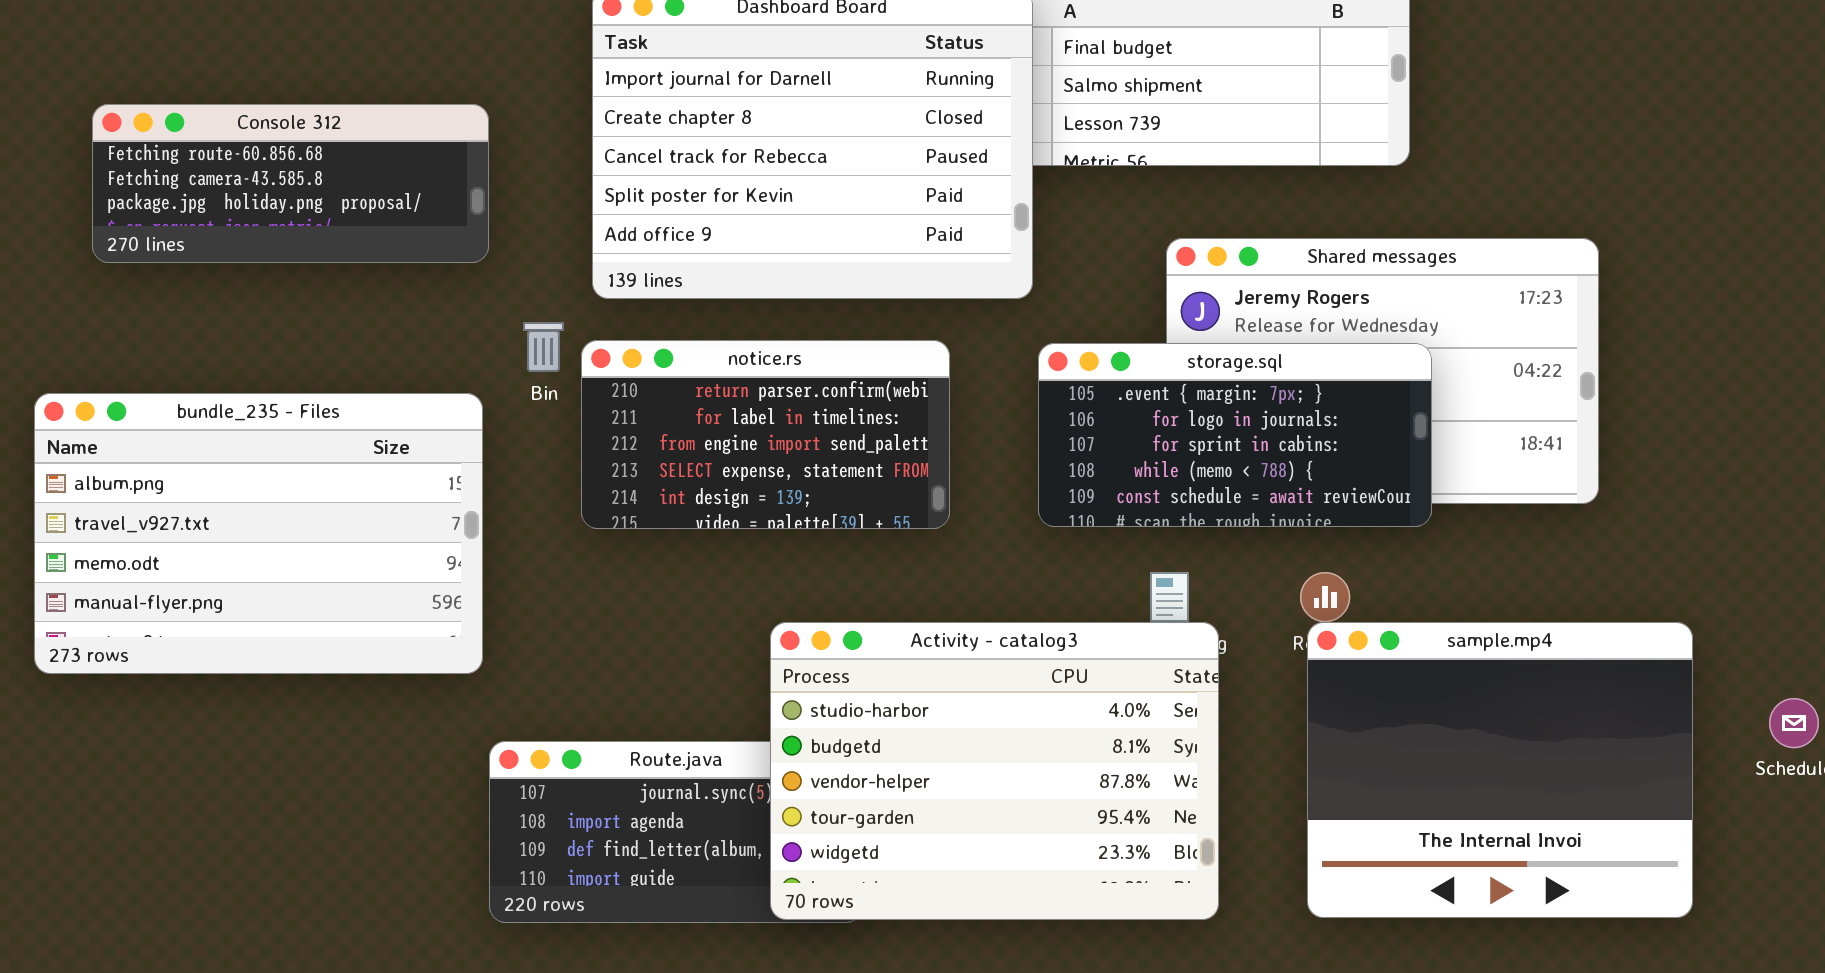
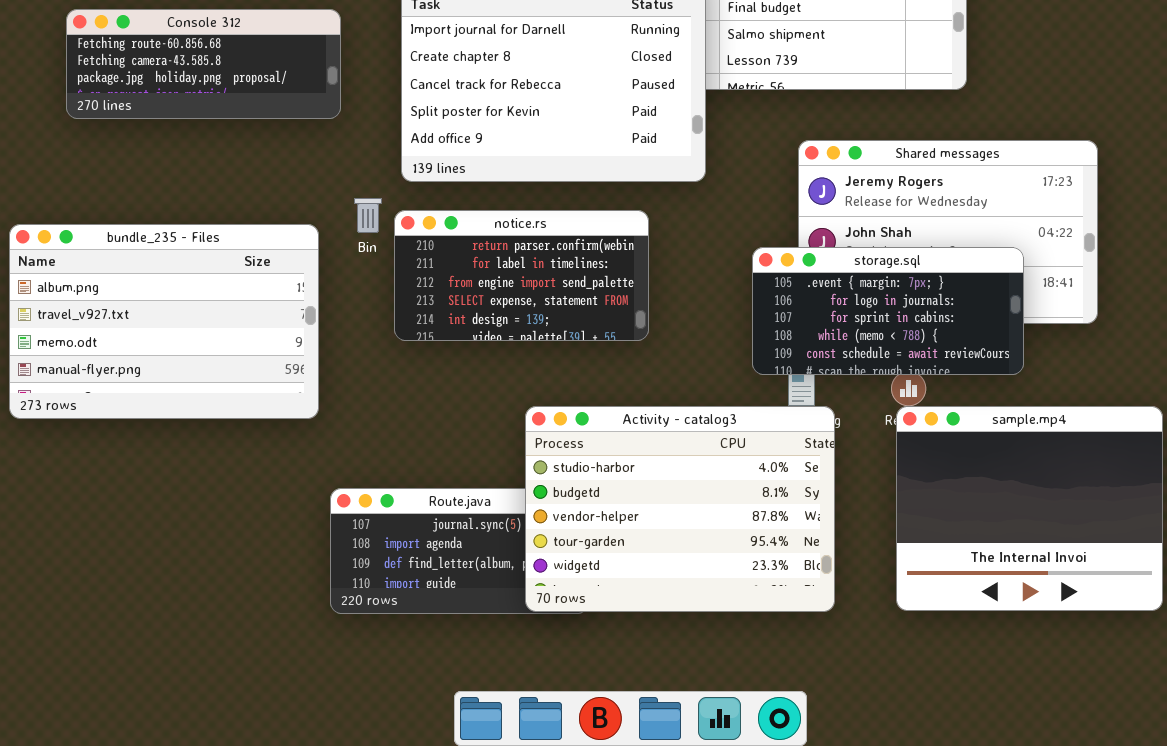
Console 312: [92,104,489,263] -> [66,9,341,119], moved
storage.sql: [1038,343,1432,527] -> [752,247,1024,375], moved
bundle_235 - Files: [34,393,483,674] -> [9,224,319,419], moved

